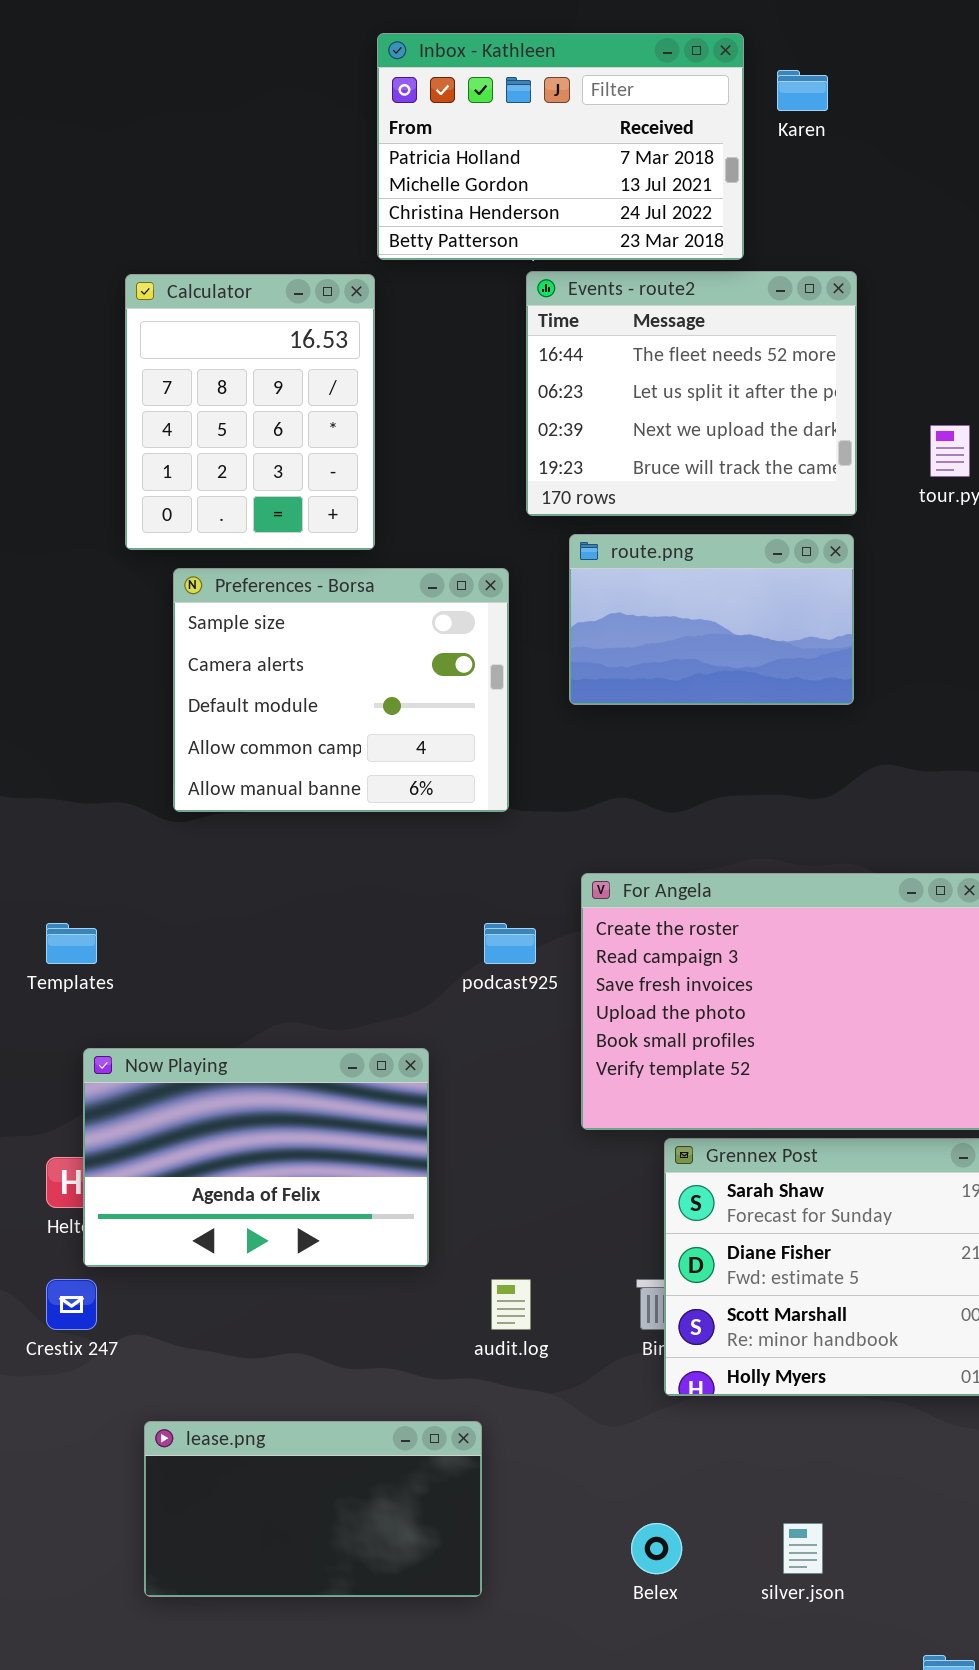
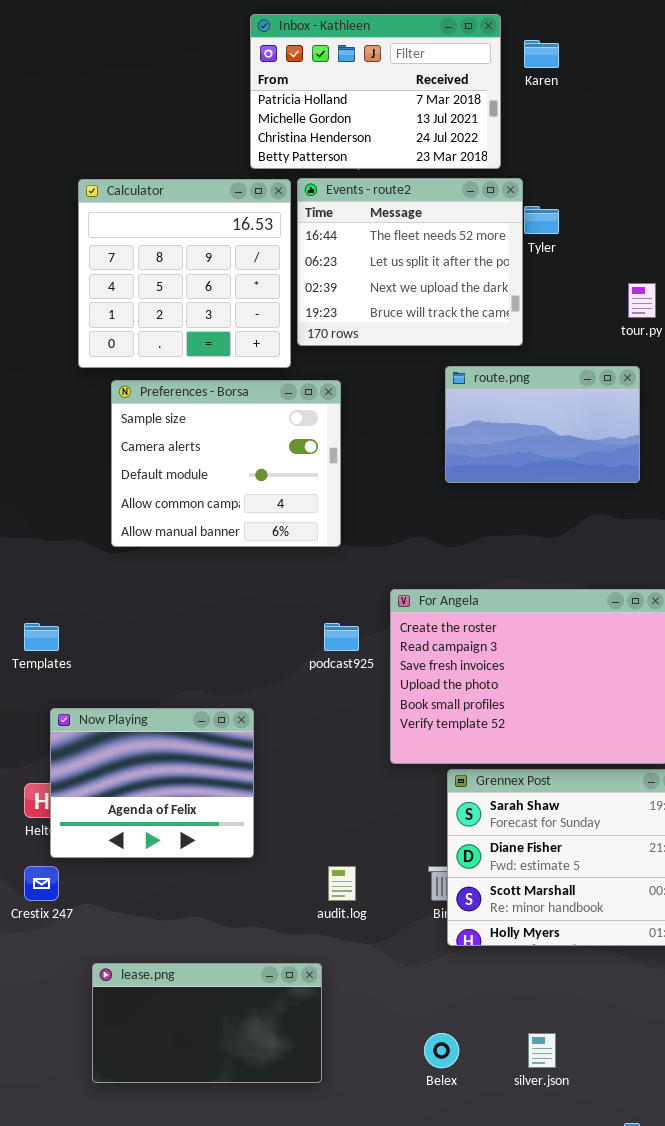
Events - route2: [526,271,857,516] -> [297,178,523,346], moved
Calculator: [125,274,375,550] -> [78,179,291,368], resized
route.png: [569,534,854,705] -> [445,366,640,483], moved
Now Playing: [83,1048,429,1267] -> [50,708,254,858], resized

